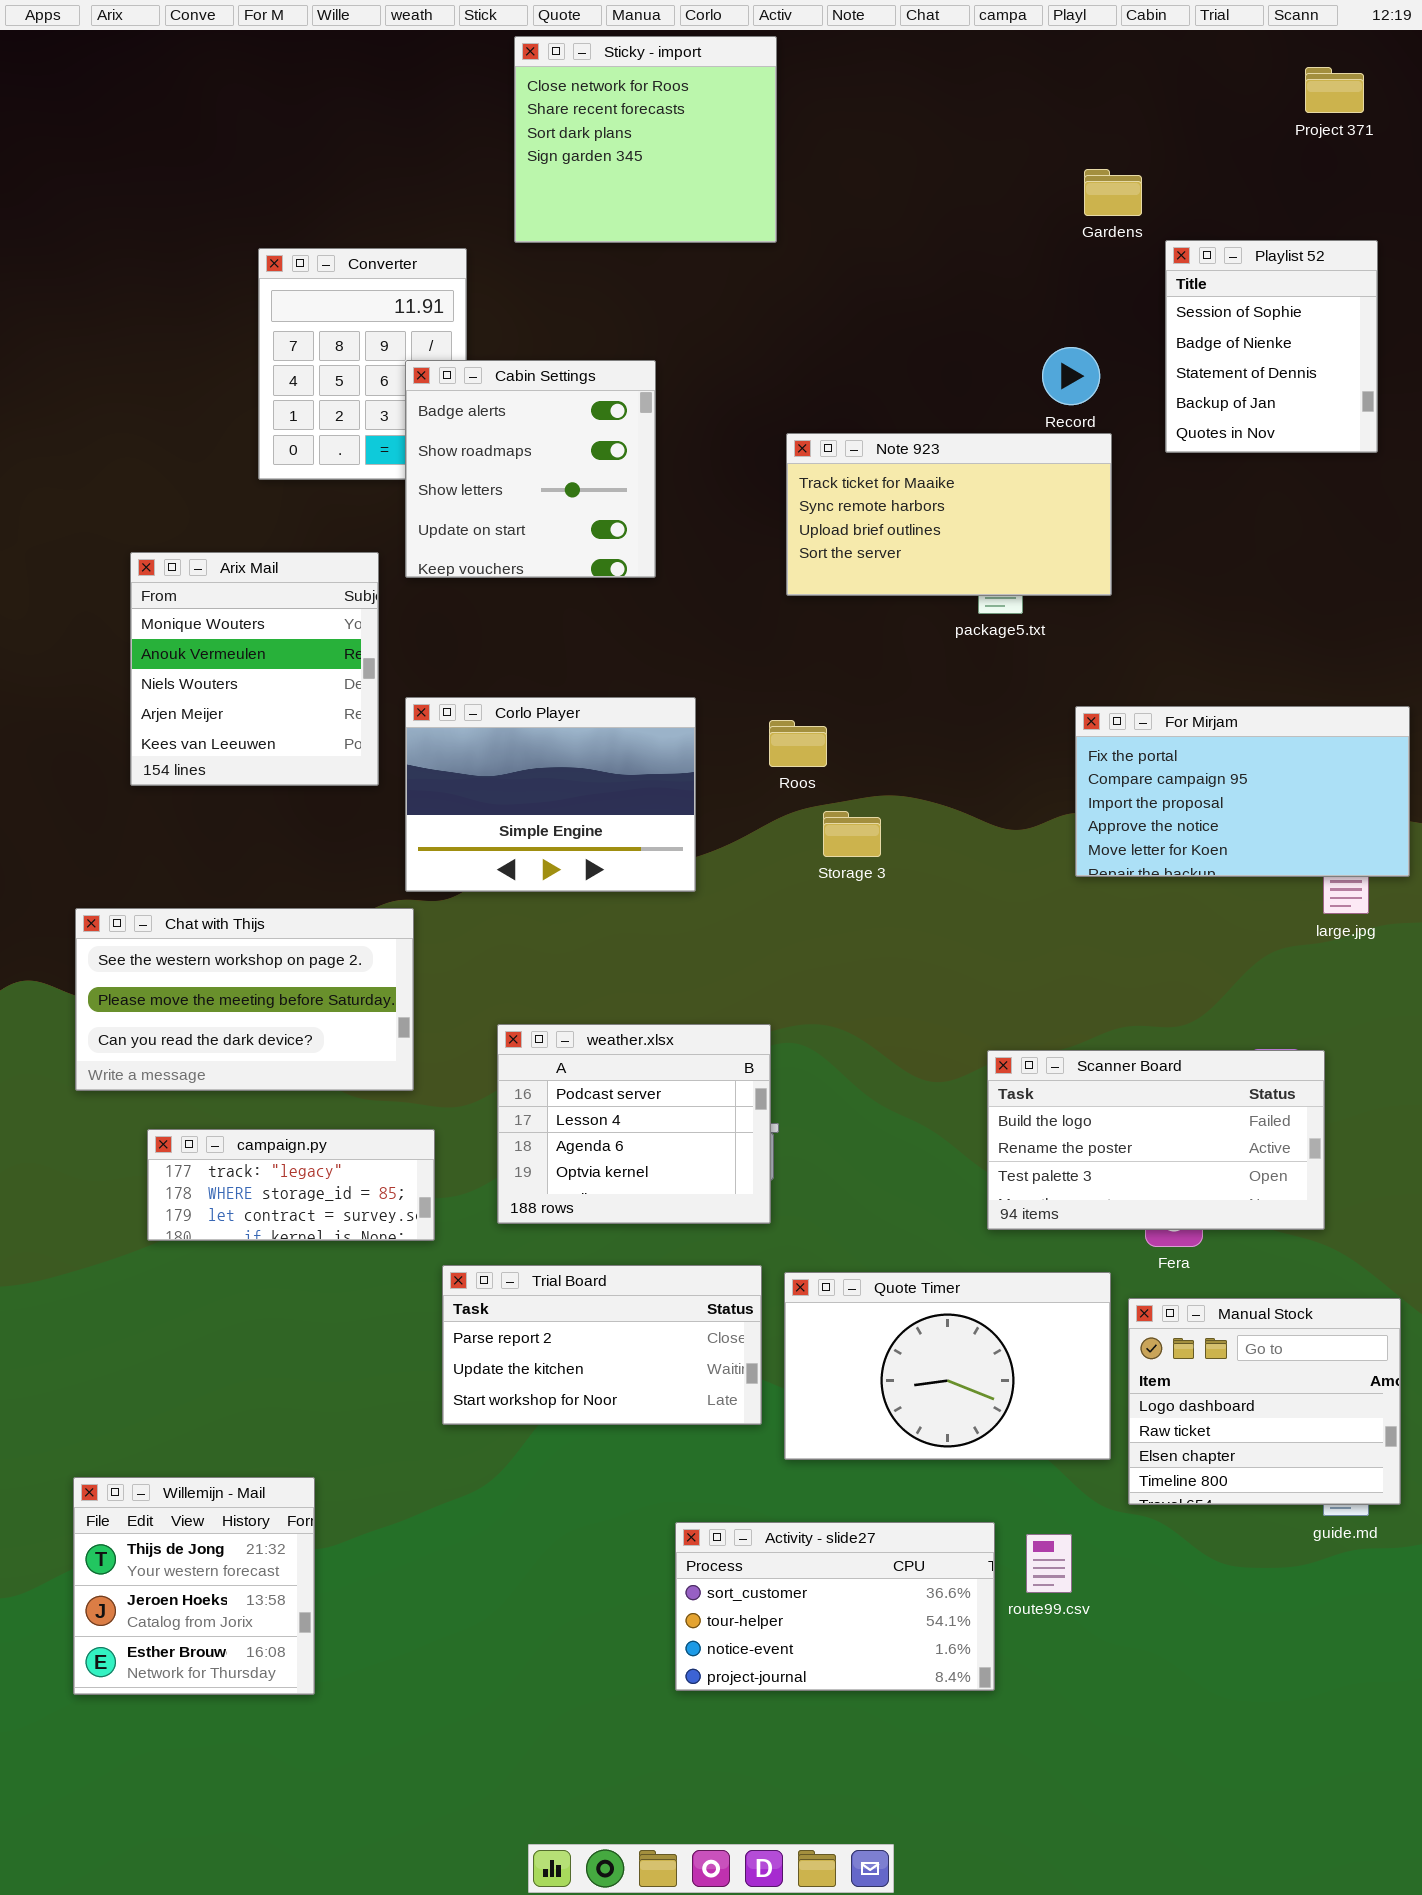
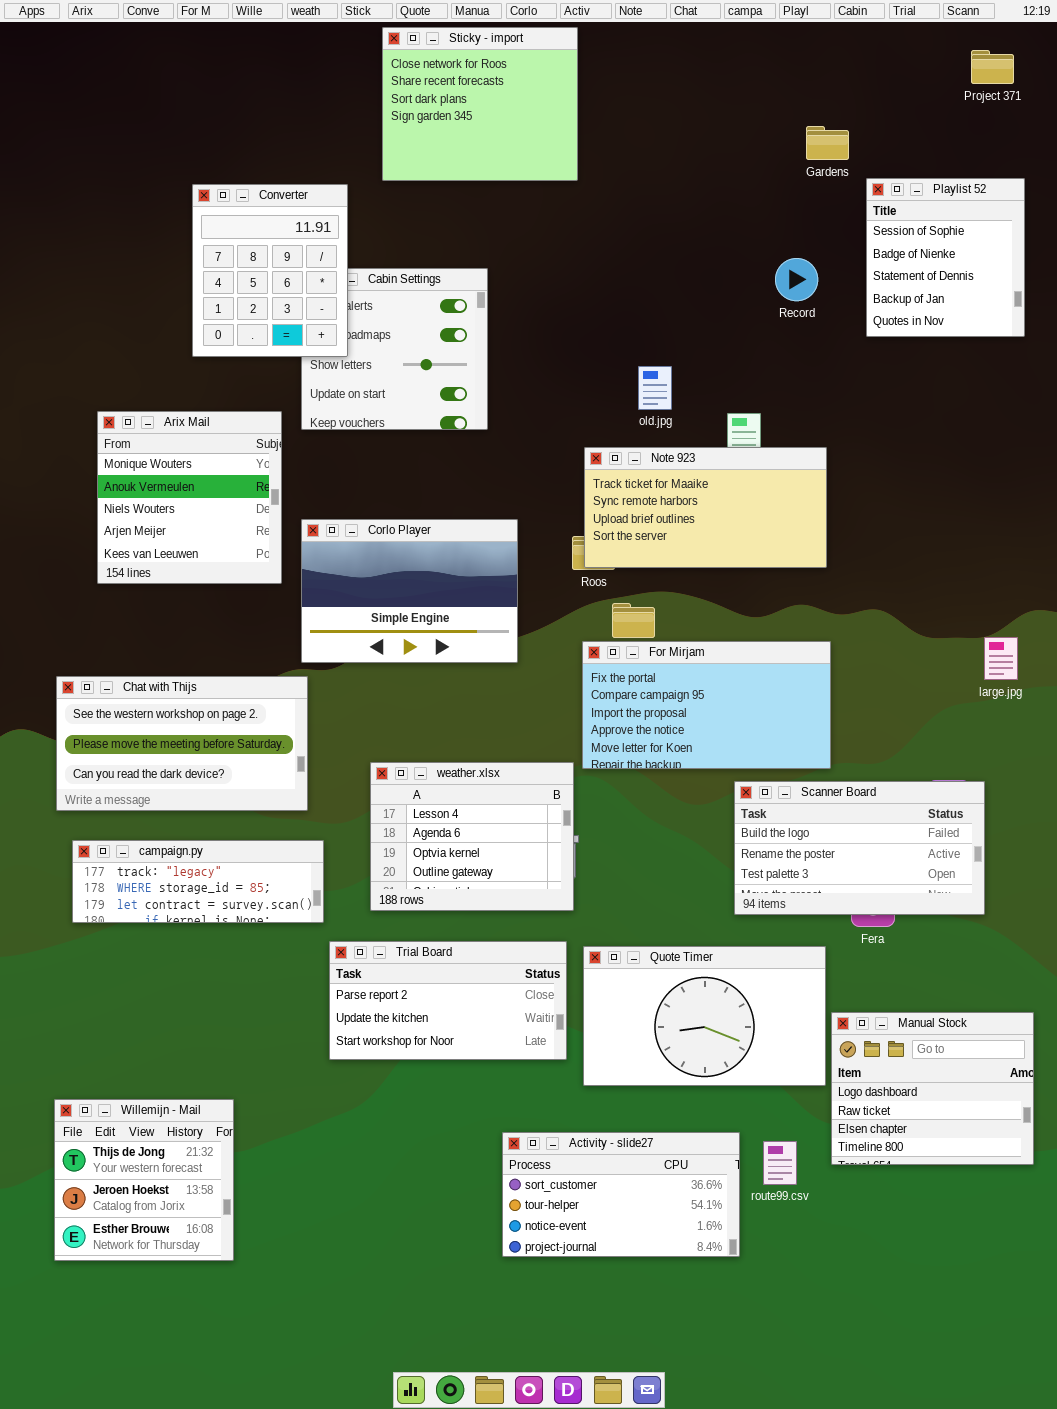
Converter: [258,248,467,480] -> [192,184,348,357], raised
Note 923: [786,433,1112,596] -> [584,447,827,568], moved
For Mirjam: [1075,706,1410,877] -> [582,641,831,769], moved
weather.xlsx: [497,1024,771,1224] -> [370,762,574,911], scrolled down 1 row
campaign.py: [147,1129,435,1241] -> [72,840,324,923], resized
Manual Stock: [1128,1298,1401,1505] -> [831,1012,1034,1165], moved

